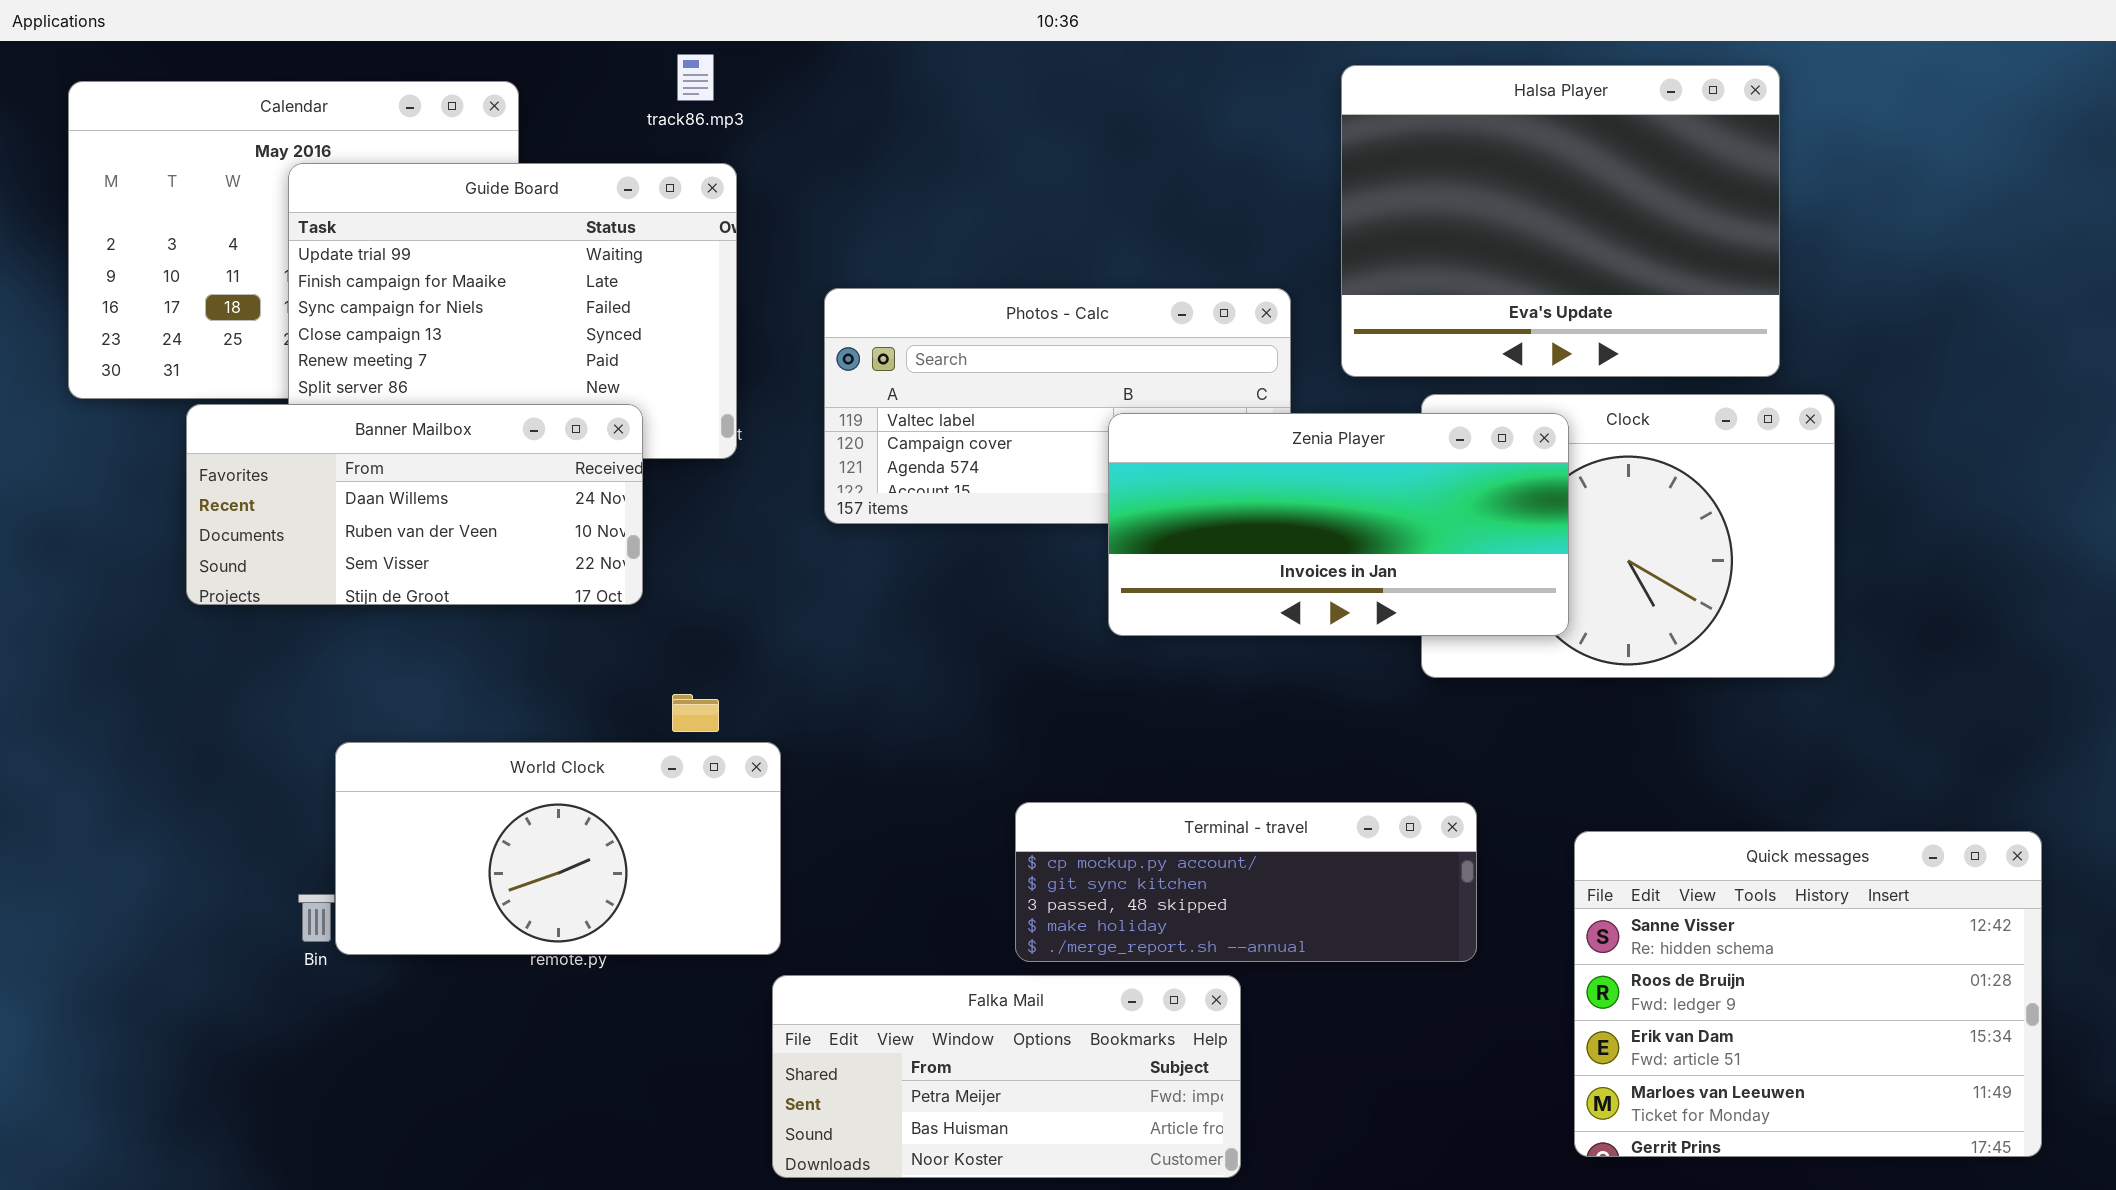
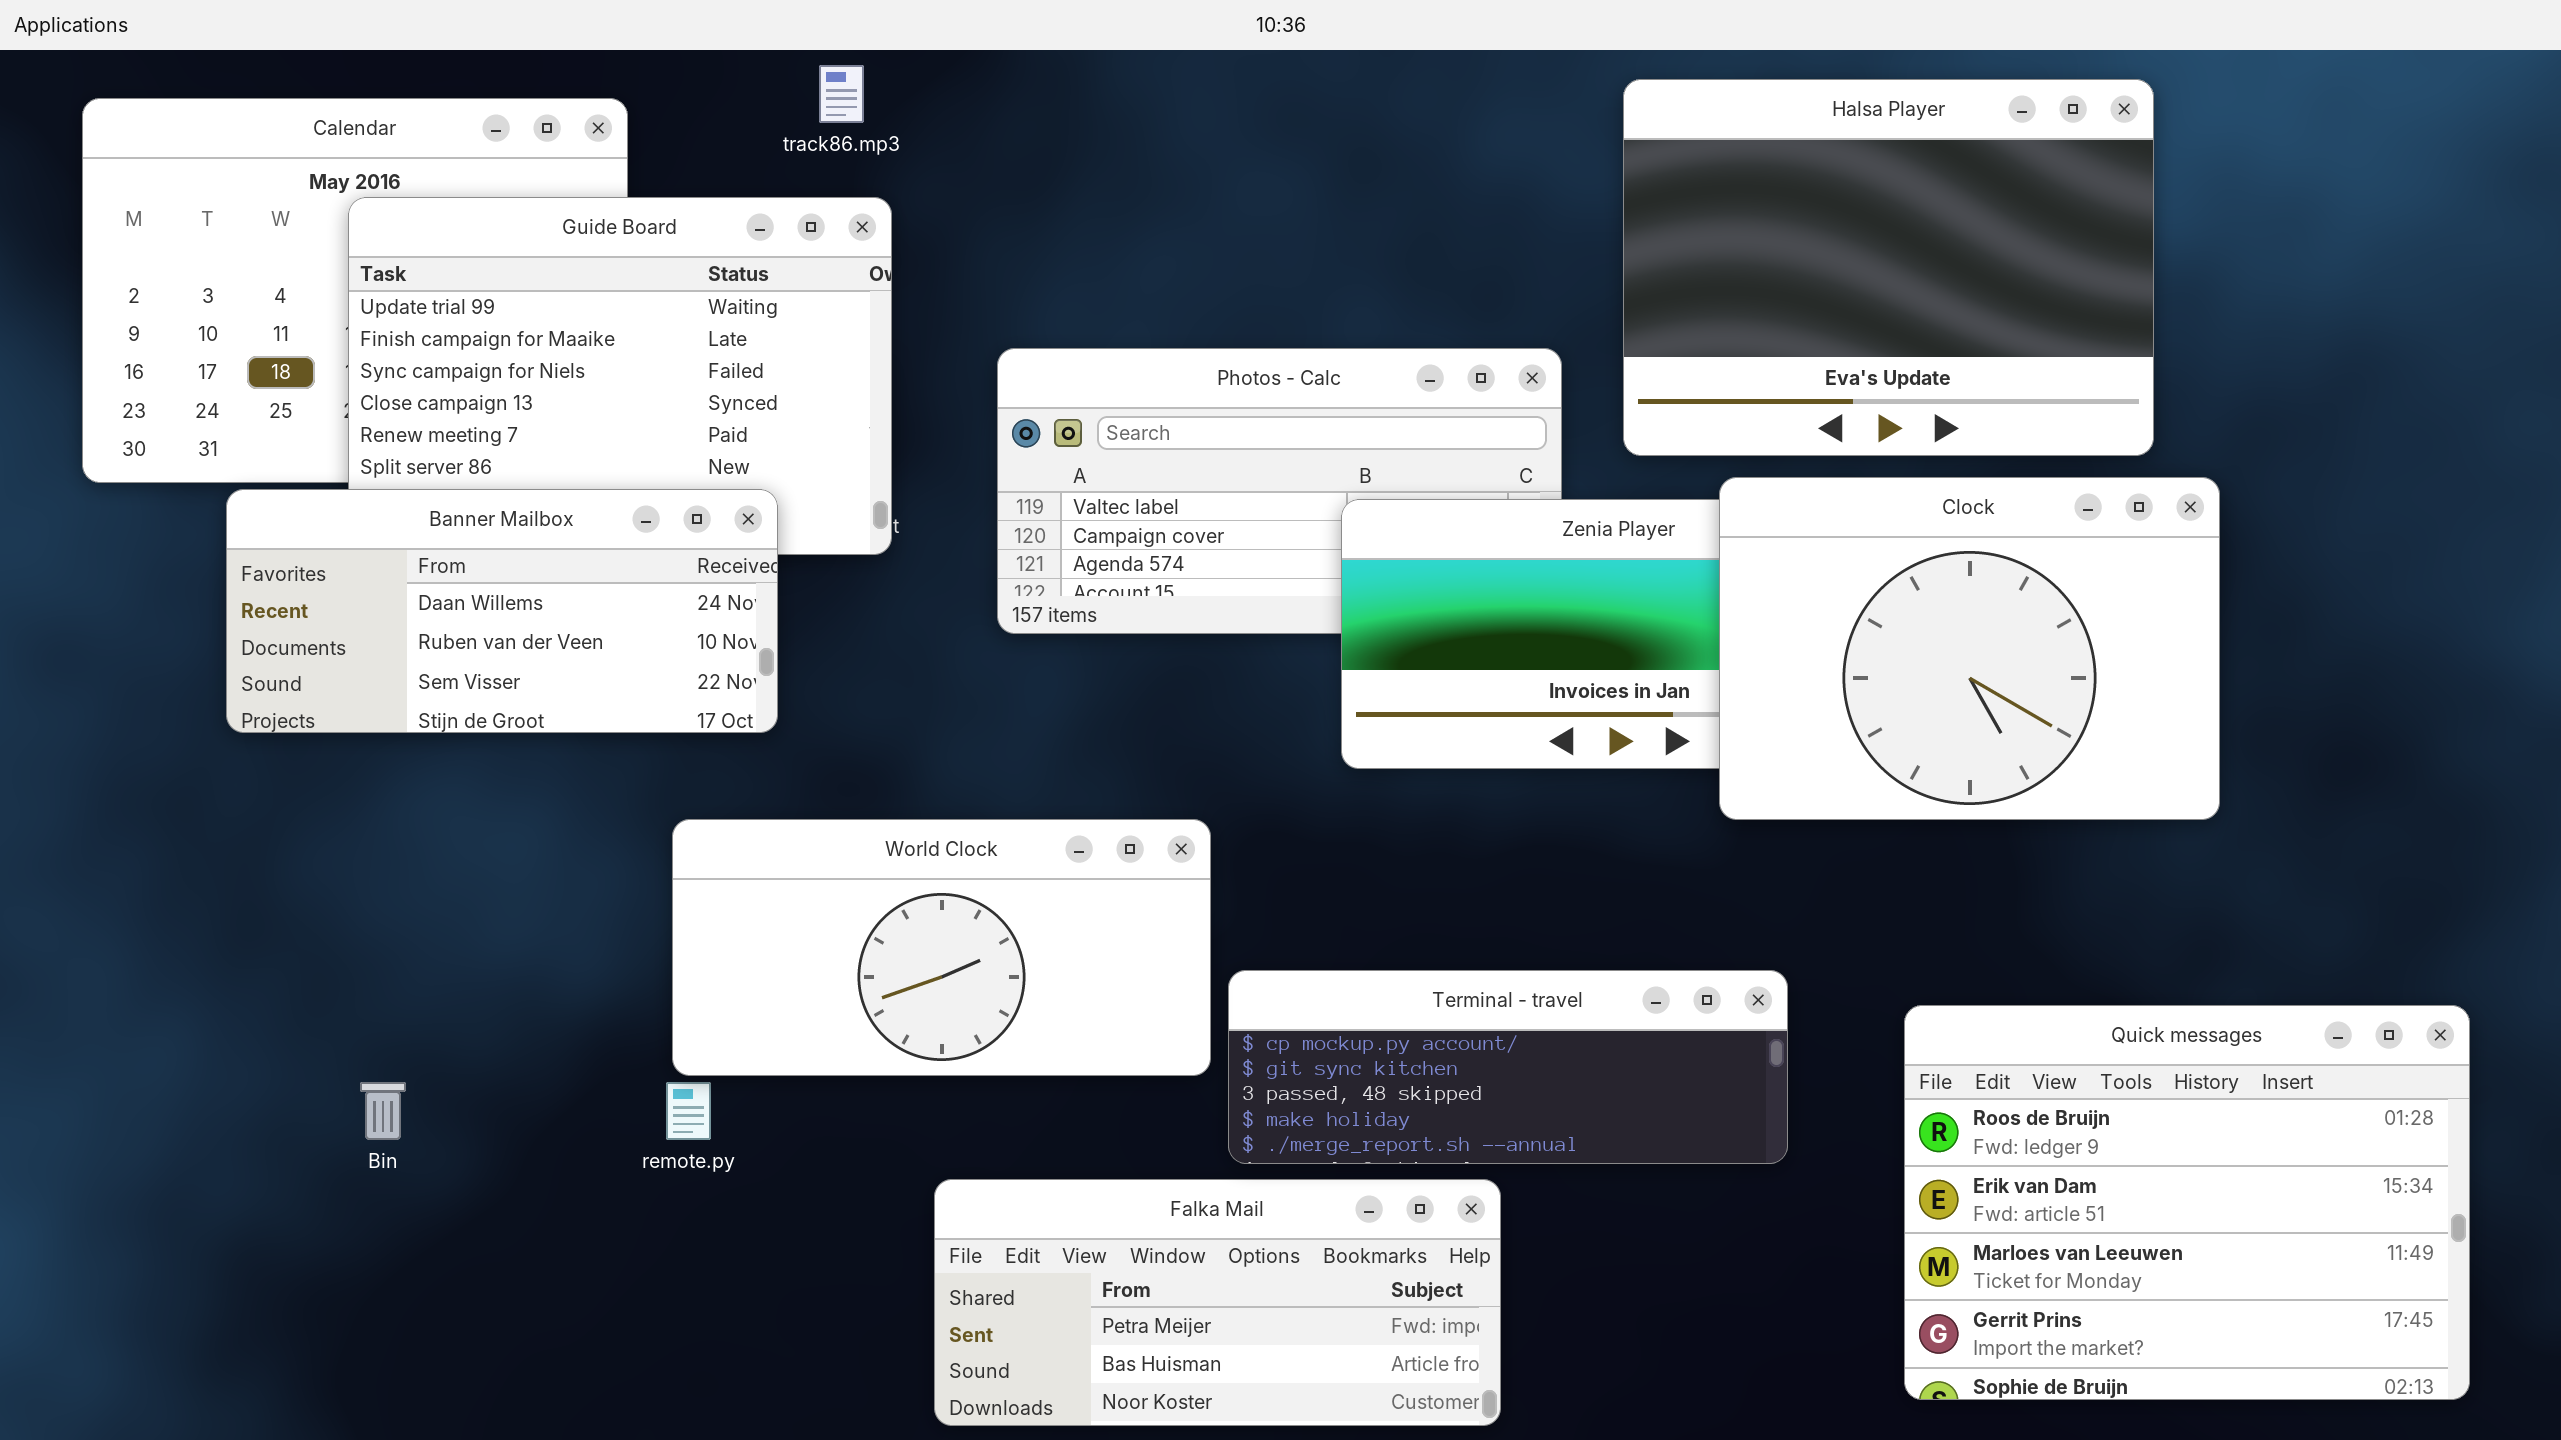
Clock: [1421,394,1835,678] -> [1719,477,2220,820], raised
World Clock: [335,742,781,955] -> [672,819,1211,1076], moved
Quick messages: [1574,831,2042,1157] -> [1904,1005,2470,1400], scrolled down 1 row

